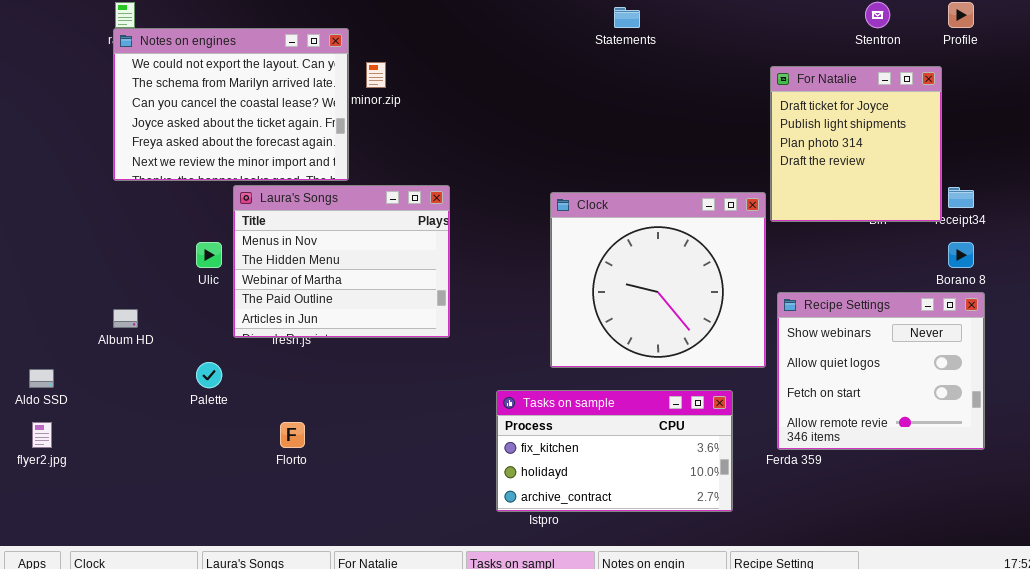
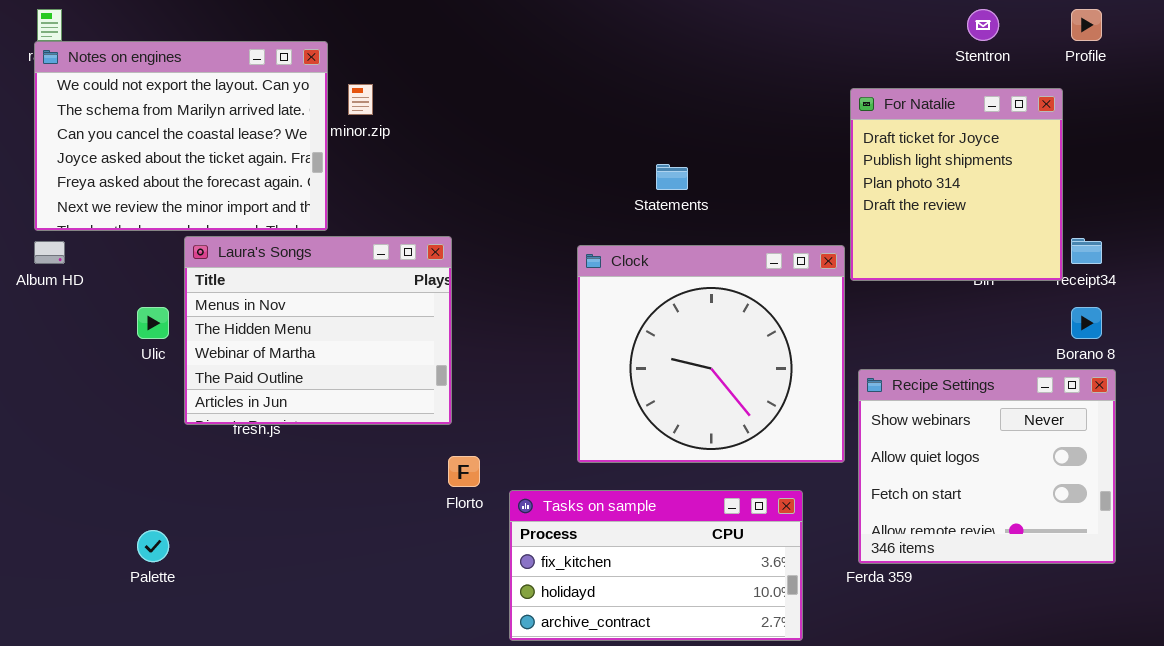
Statements: [614,7,640,28] -> [656,164,688,190], moved
Album HD: [113,309,138,328] -> [34,241,65,264], moved
Palette: [196,362,222,388] -> [137,530,169,562], moved
Florto: [280,422,305,448] -> [448,456,480,487], moved

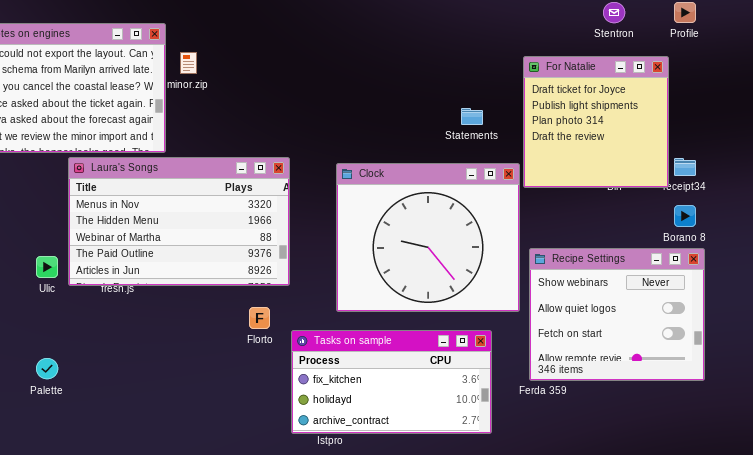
Statements: [656,164,688,190] -> [461,108,483,125], moved
Laura's Songs: [184,236,452,425] -> [68,157,290,286], resized
Ulic: [137,307,169,339] -> [36,256,58,278], moved

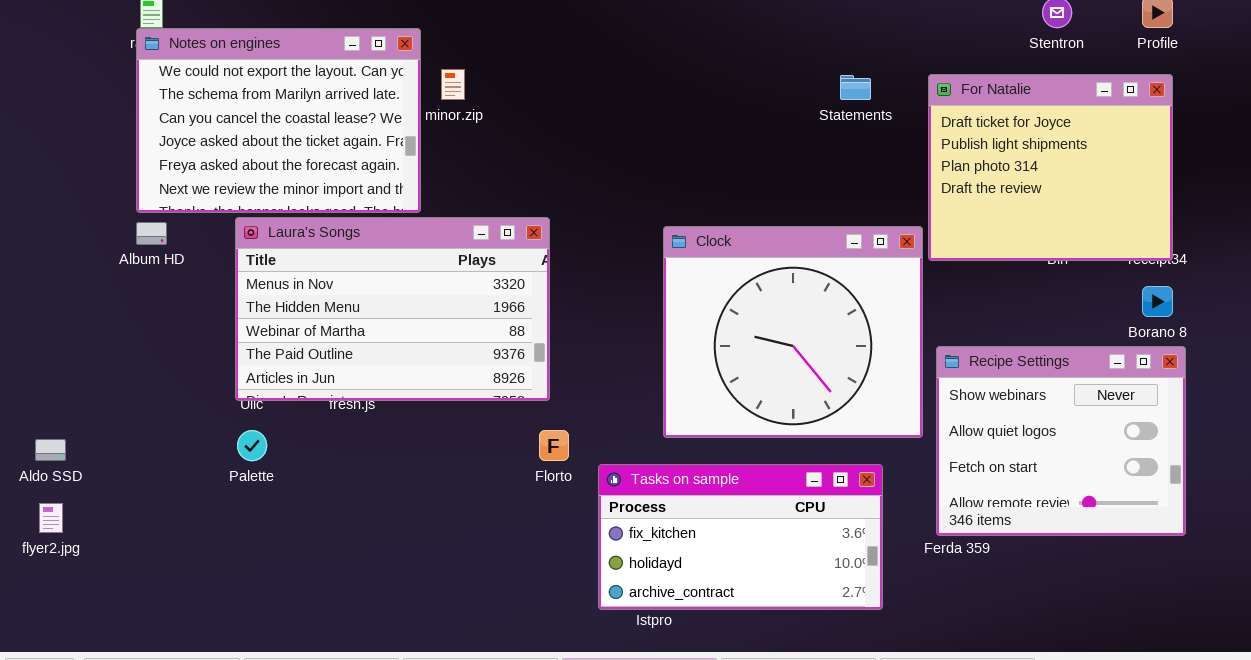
For Natalie: [523,56,669,188] -> [928,74,1173,261], resized
Statements: [461,108,483,125] -> [840,75,871,100], moved
Laura's Songs: [68,157,290,286] -> [235,217,550,401], moved
Palette: [36,358,58,379] -> [237,430,267,461], moved

